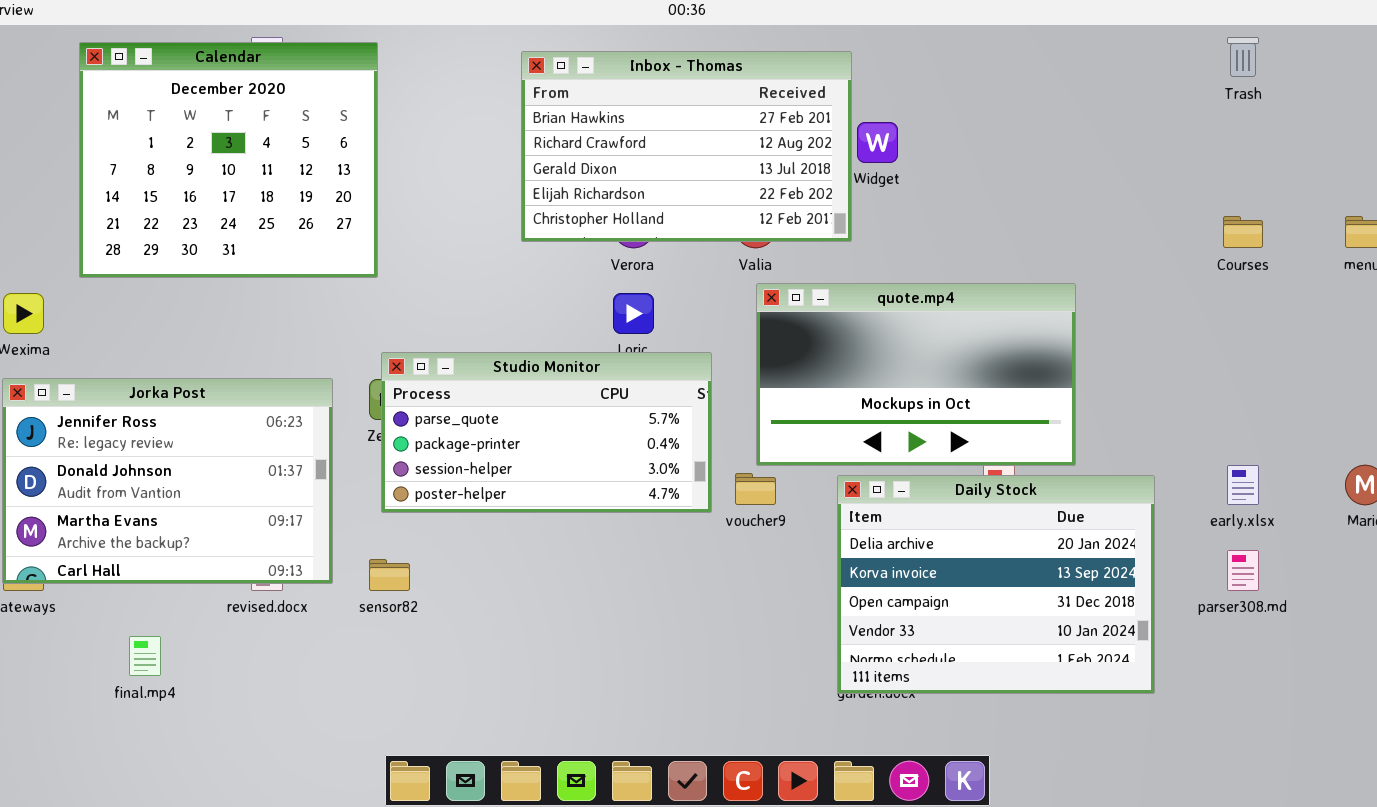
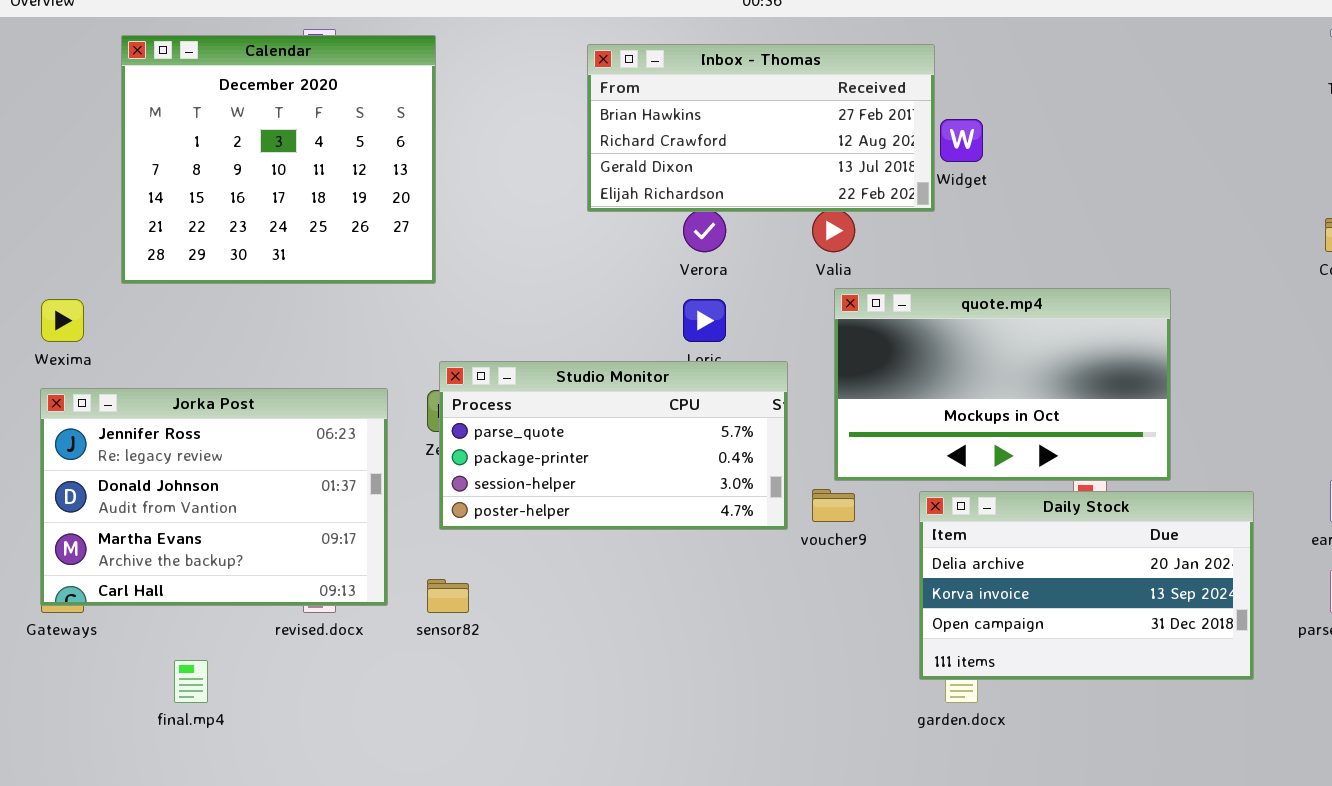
Inbox - Thomas: [521,51,852,242] -> [587,44,935,212], resized
Daily Stock: [837,475,1155,694] -> [919,491,1254,680], resized

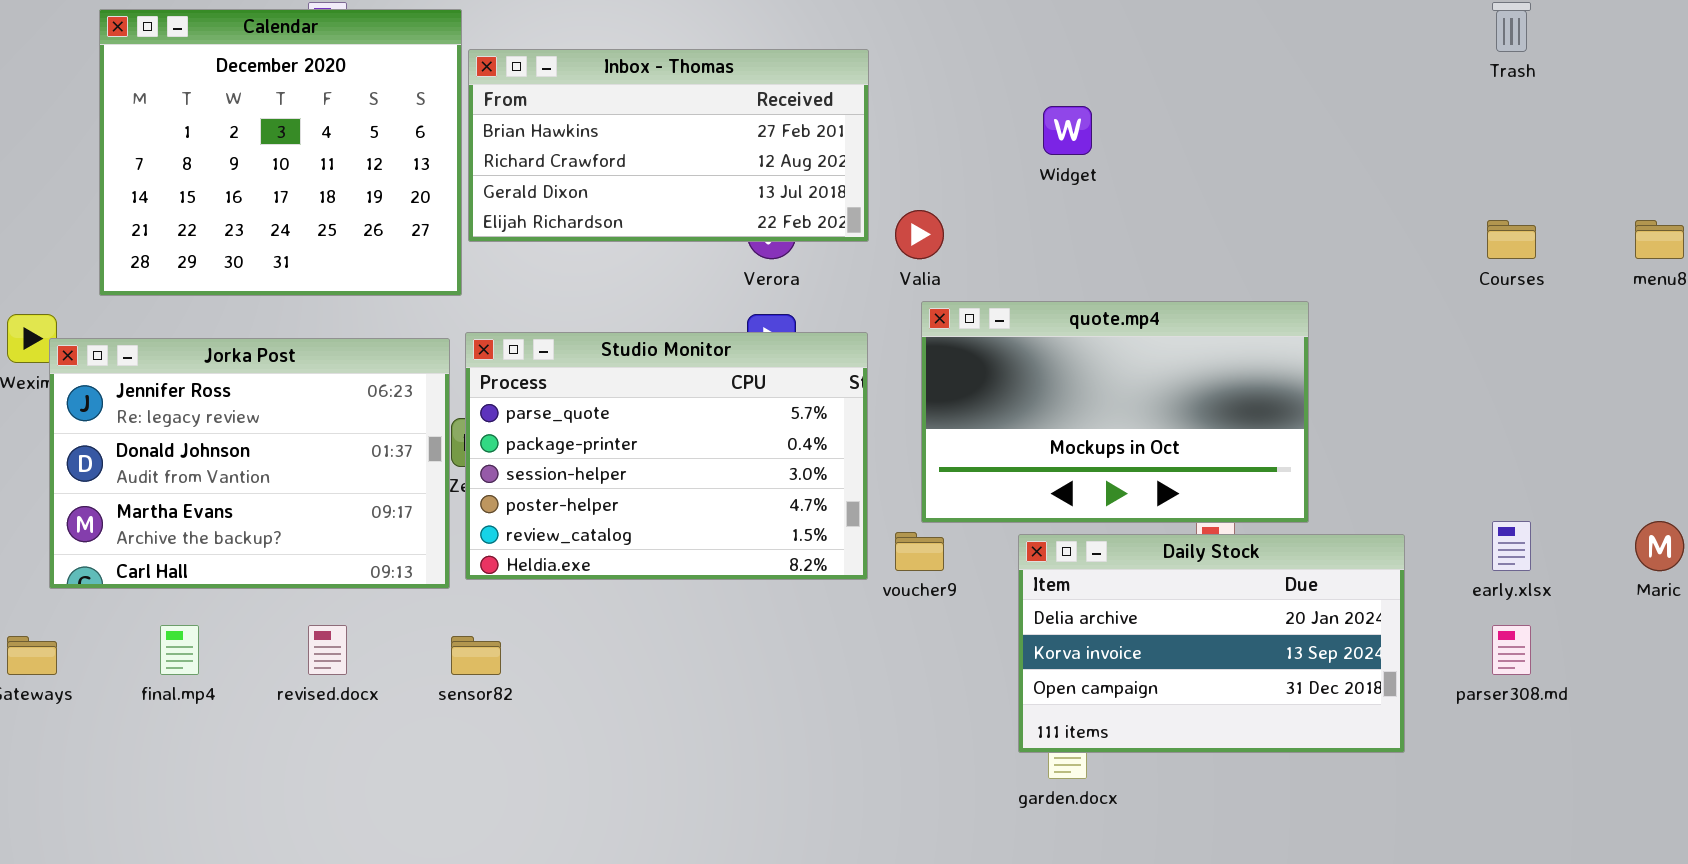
Inbox - Thomas: [587,44,935,212] -> [468,49,869,242], moved
Studio Monitor: [439,361,788,530] -> [465,332,868,580], resized
Jorka Post: [40,388,388,606] -> [49,338,450,589], moved
final.mp4: [174,660,208,703] -> [160,625,199,675], moved

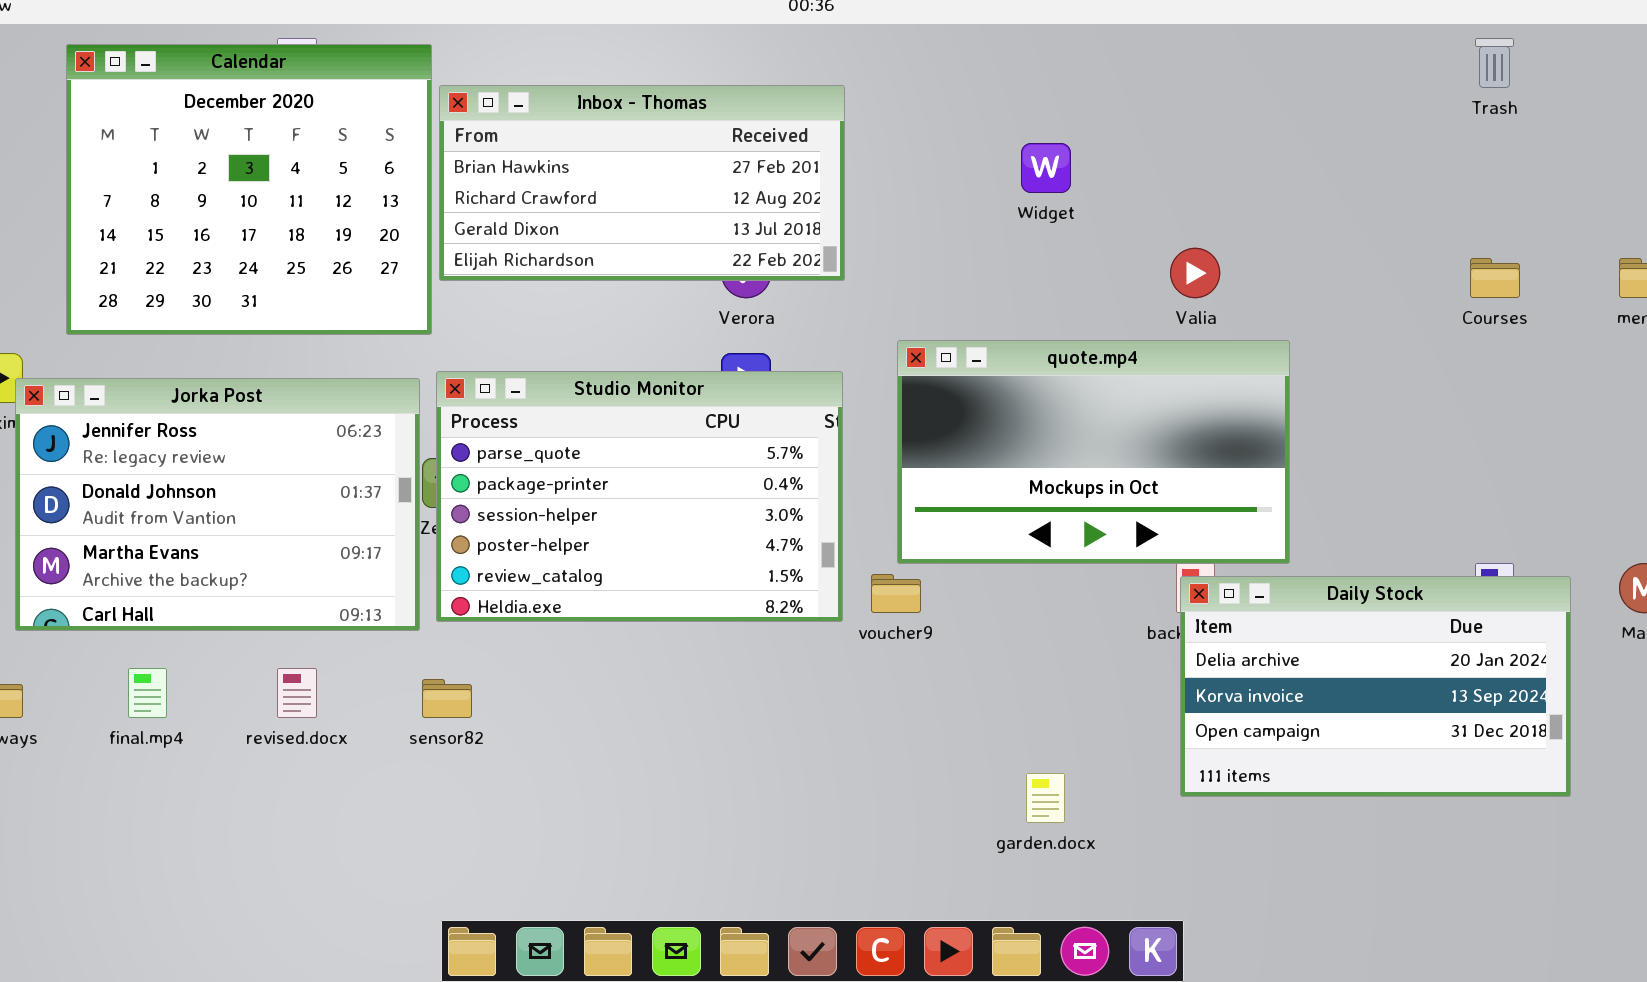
Valia: [895,210,944,259] -> [1170,248,1220,298], moved
Daily Stock: [1018,534,1405,753] -> [1180,576,1571,797], moved

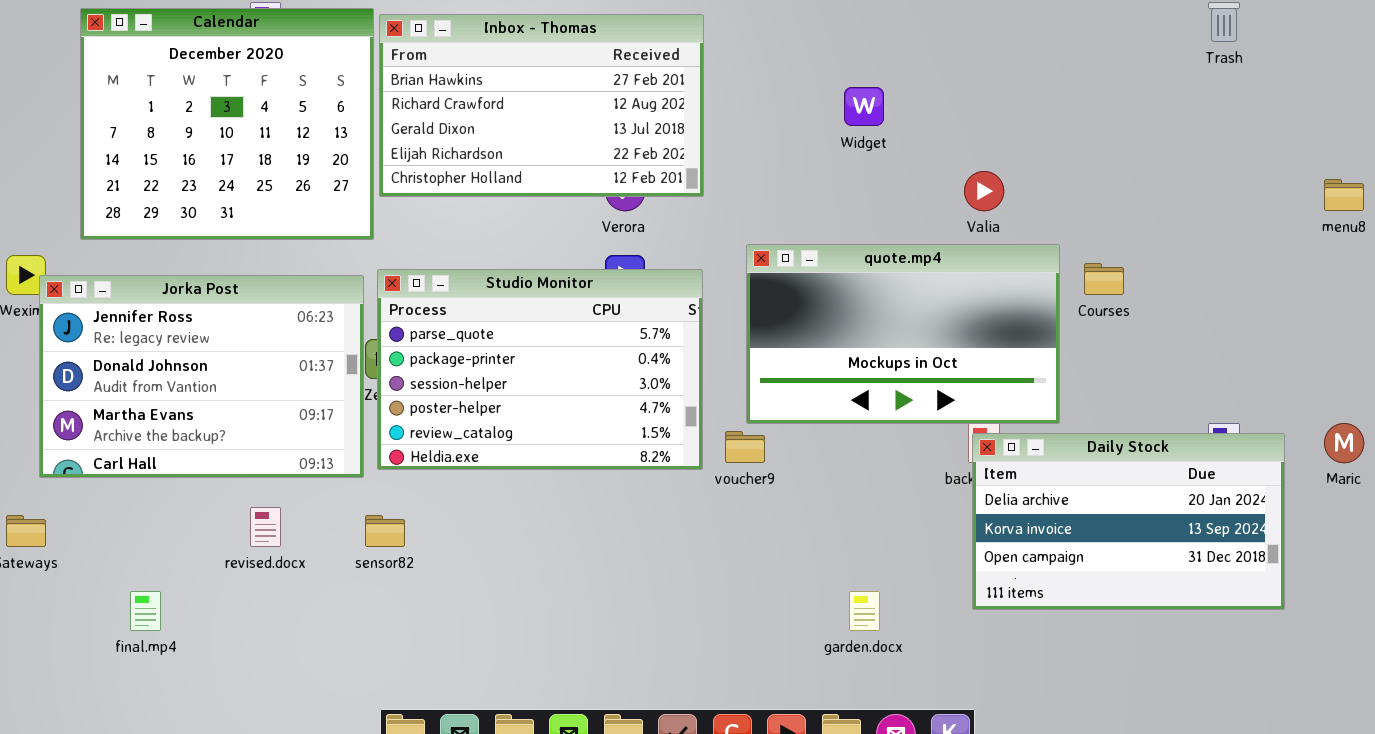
Inbox - Thomas: [439,85,845,281] -> [379,14,704,197], resized
Courses: [1470,258,1520,298] -> [1084,263,1124,295], moved
final.mp4: [128,668,167,718] -> [130,591,161,631], moved

